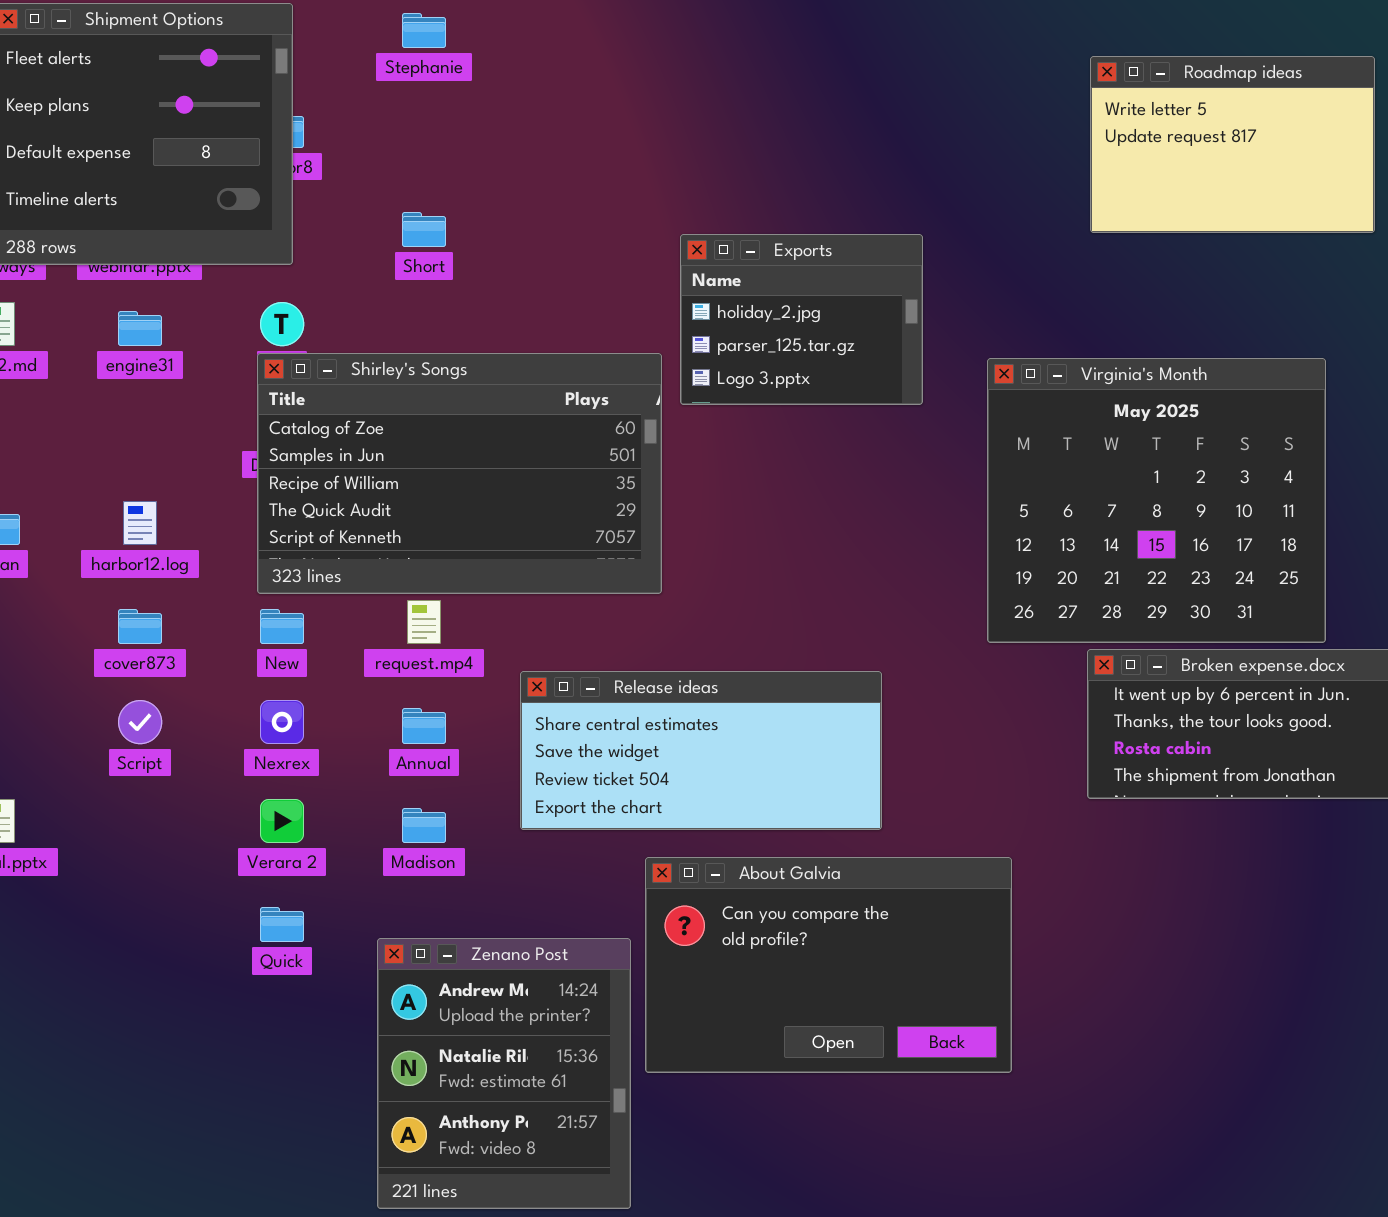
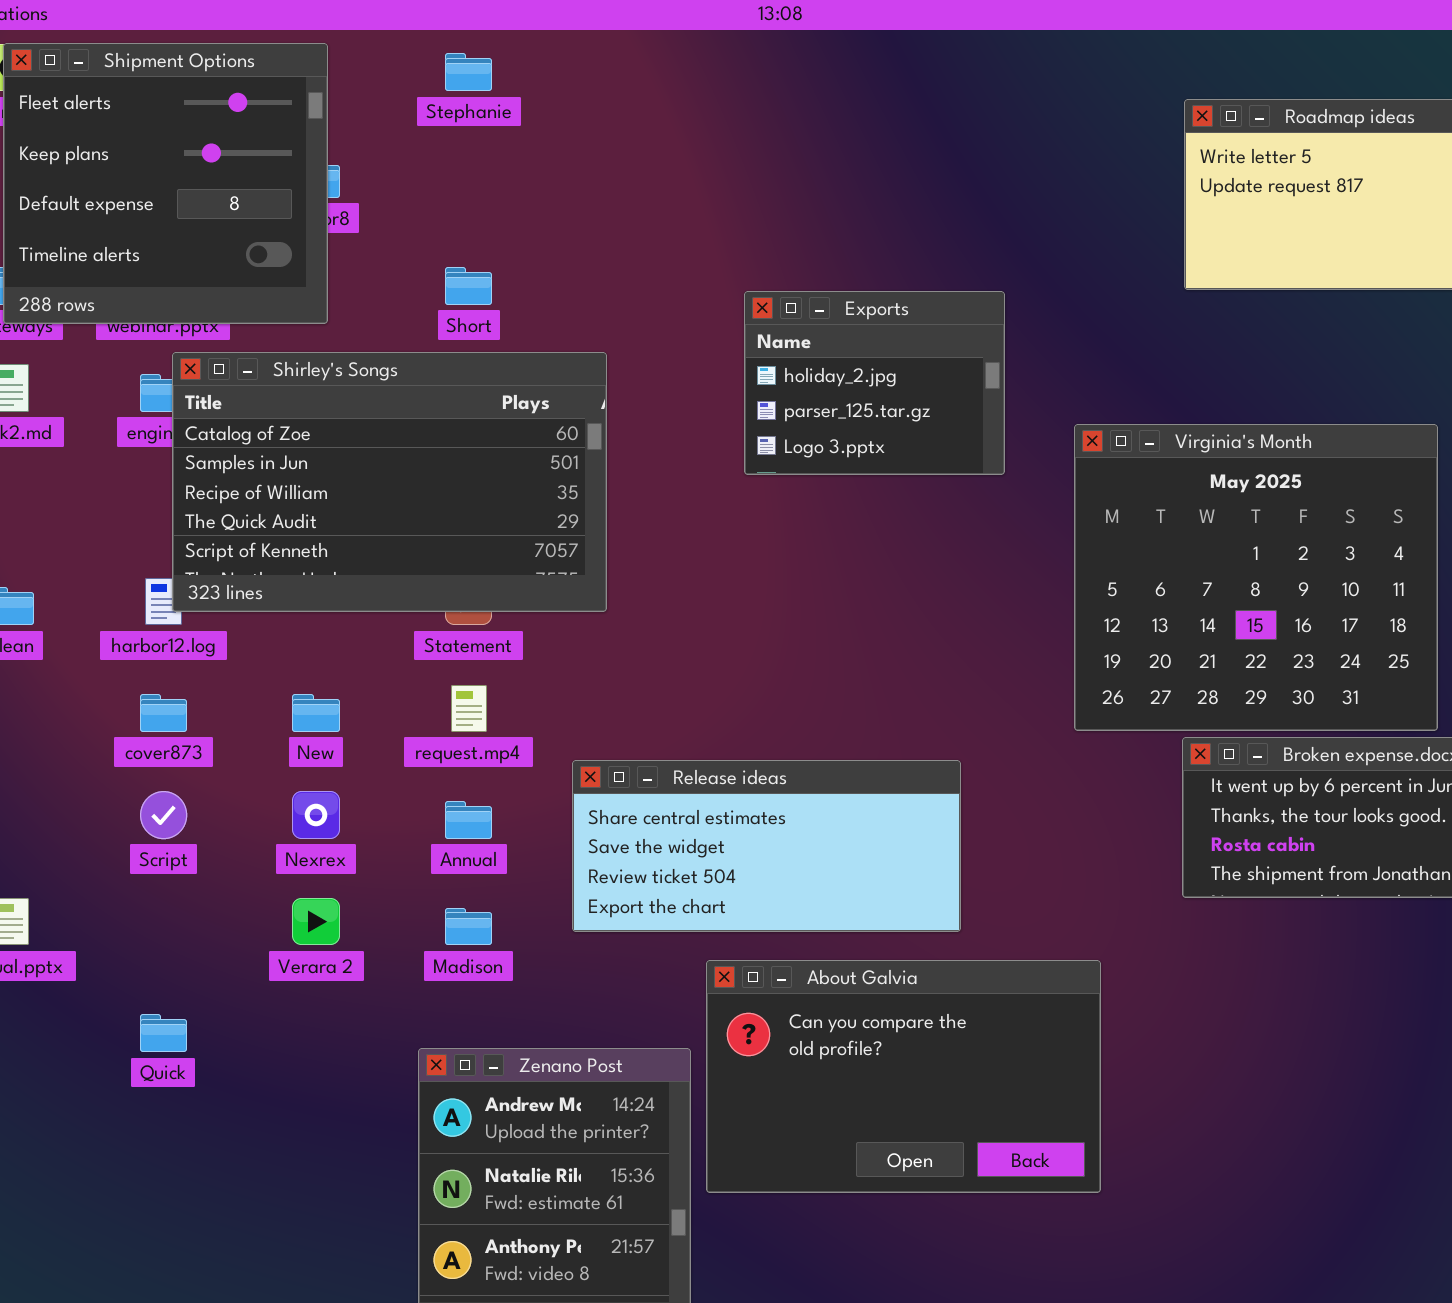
Shirley's Songs: [257,353,662,594] -> [172,352,607,612], moved
Quick: [260,907,304,942] -> [140,1014,187,1052], moved

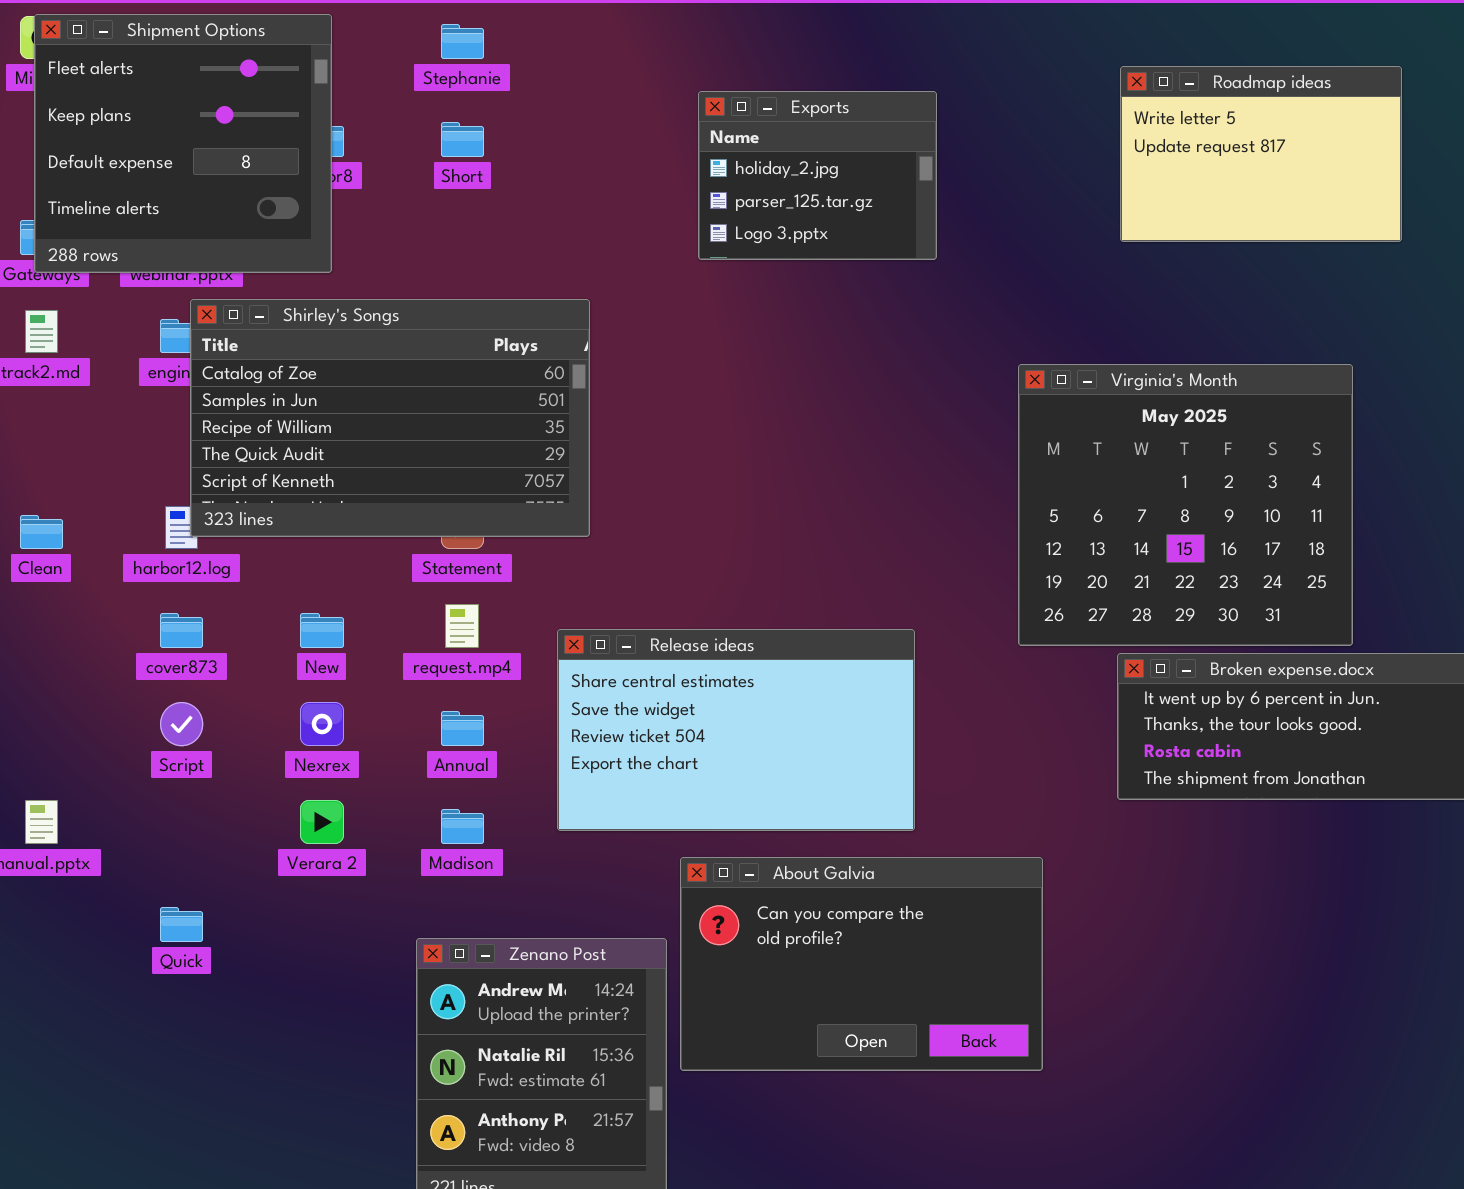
Short: [445,267,492,305] -> [441,122,484,157], moved
Exports: [744,291,1005,475] -> [698,91,937,260], moved
Release ideas: [572,760,961,932] -> [557,629,915,831], resized

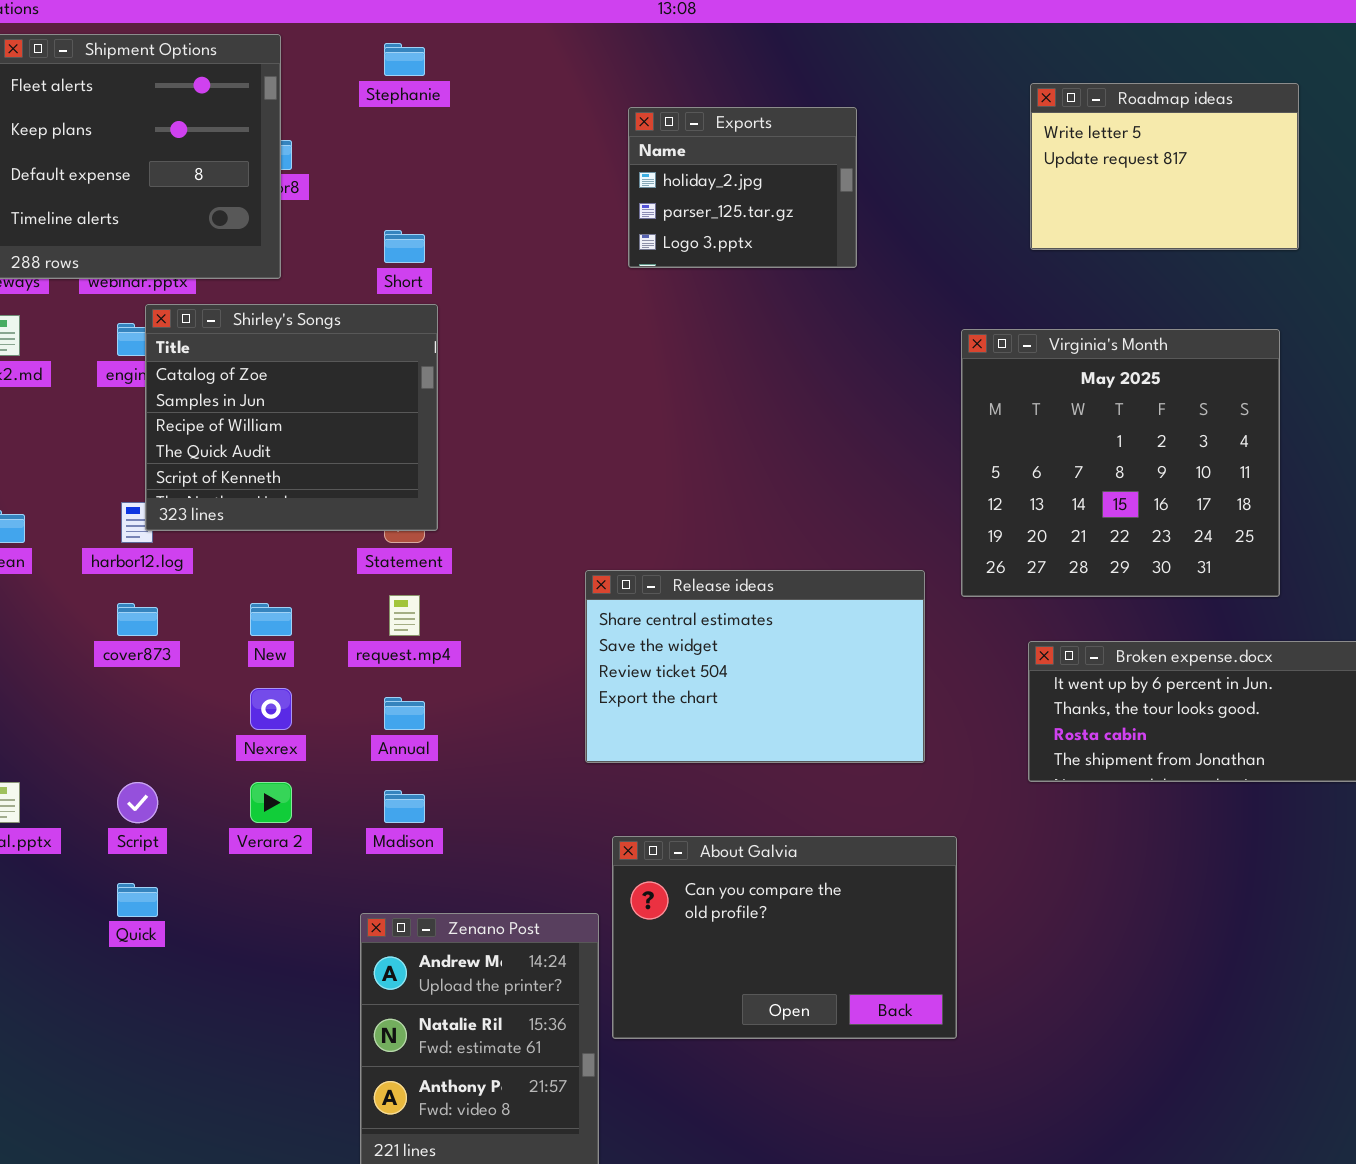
Short: [441,122,484,157] -> [384,230,425,263], moved
Shirley's Songs: [190,299,590,537] -> [145,304,438,531], resized
Virginia's Month: [1018,364,1353,646] -> [961,329,1280,597], moved
Release ideas: [557,629,915,831] -> [585,570,925,763], moved
Script: [160,702,203,746] -> [117,782,158,823], moved

